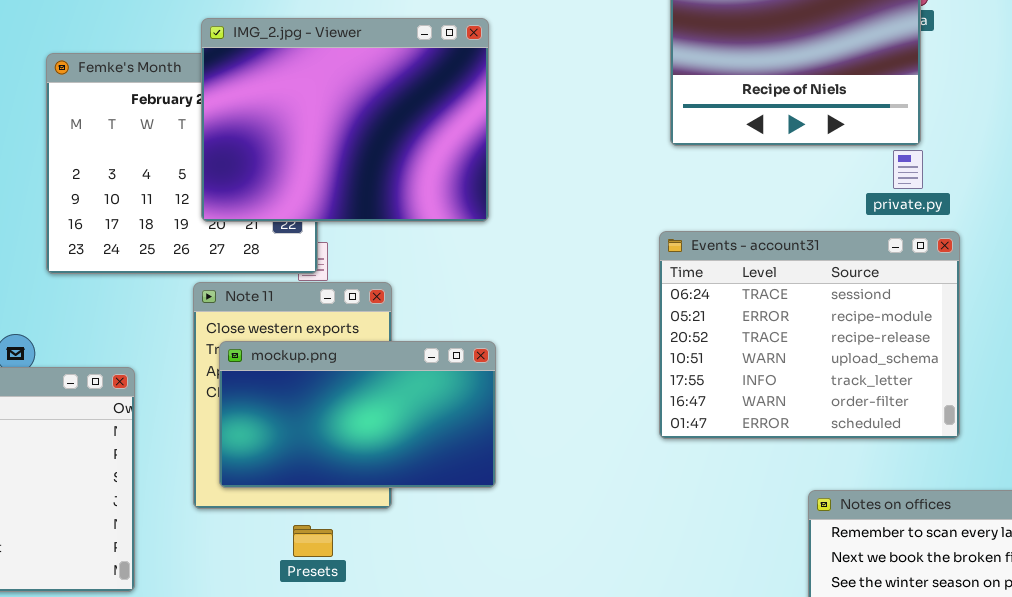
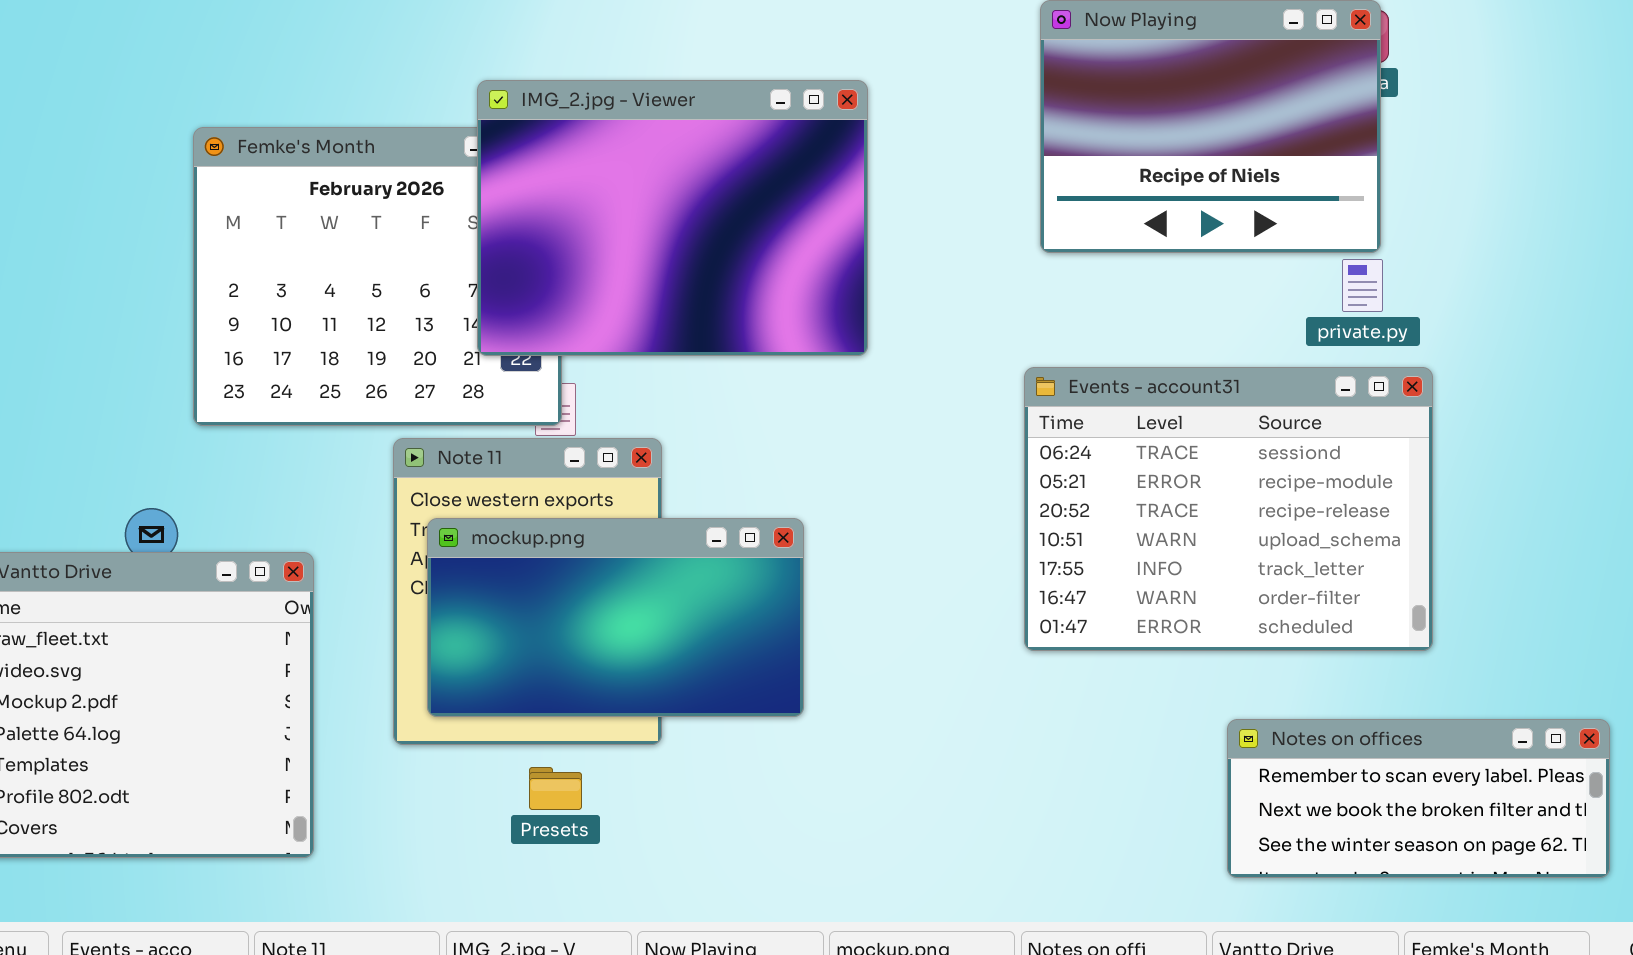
IMG_2.jpg - Viewer: [201,18,489,222] -> [477,80,868,356], moved

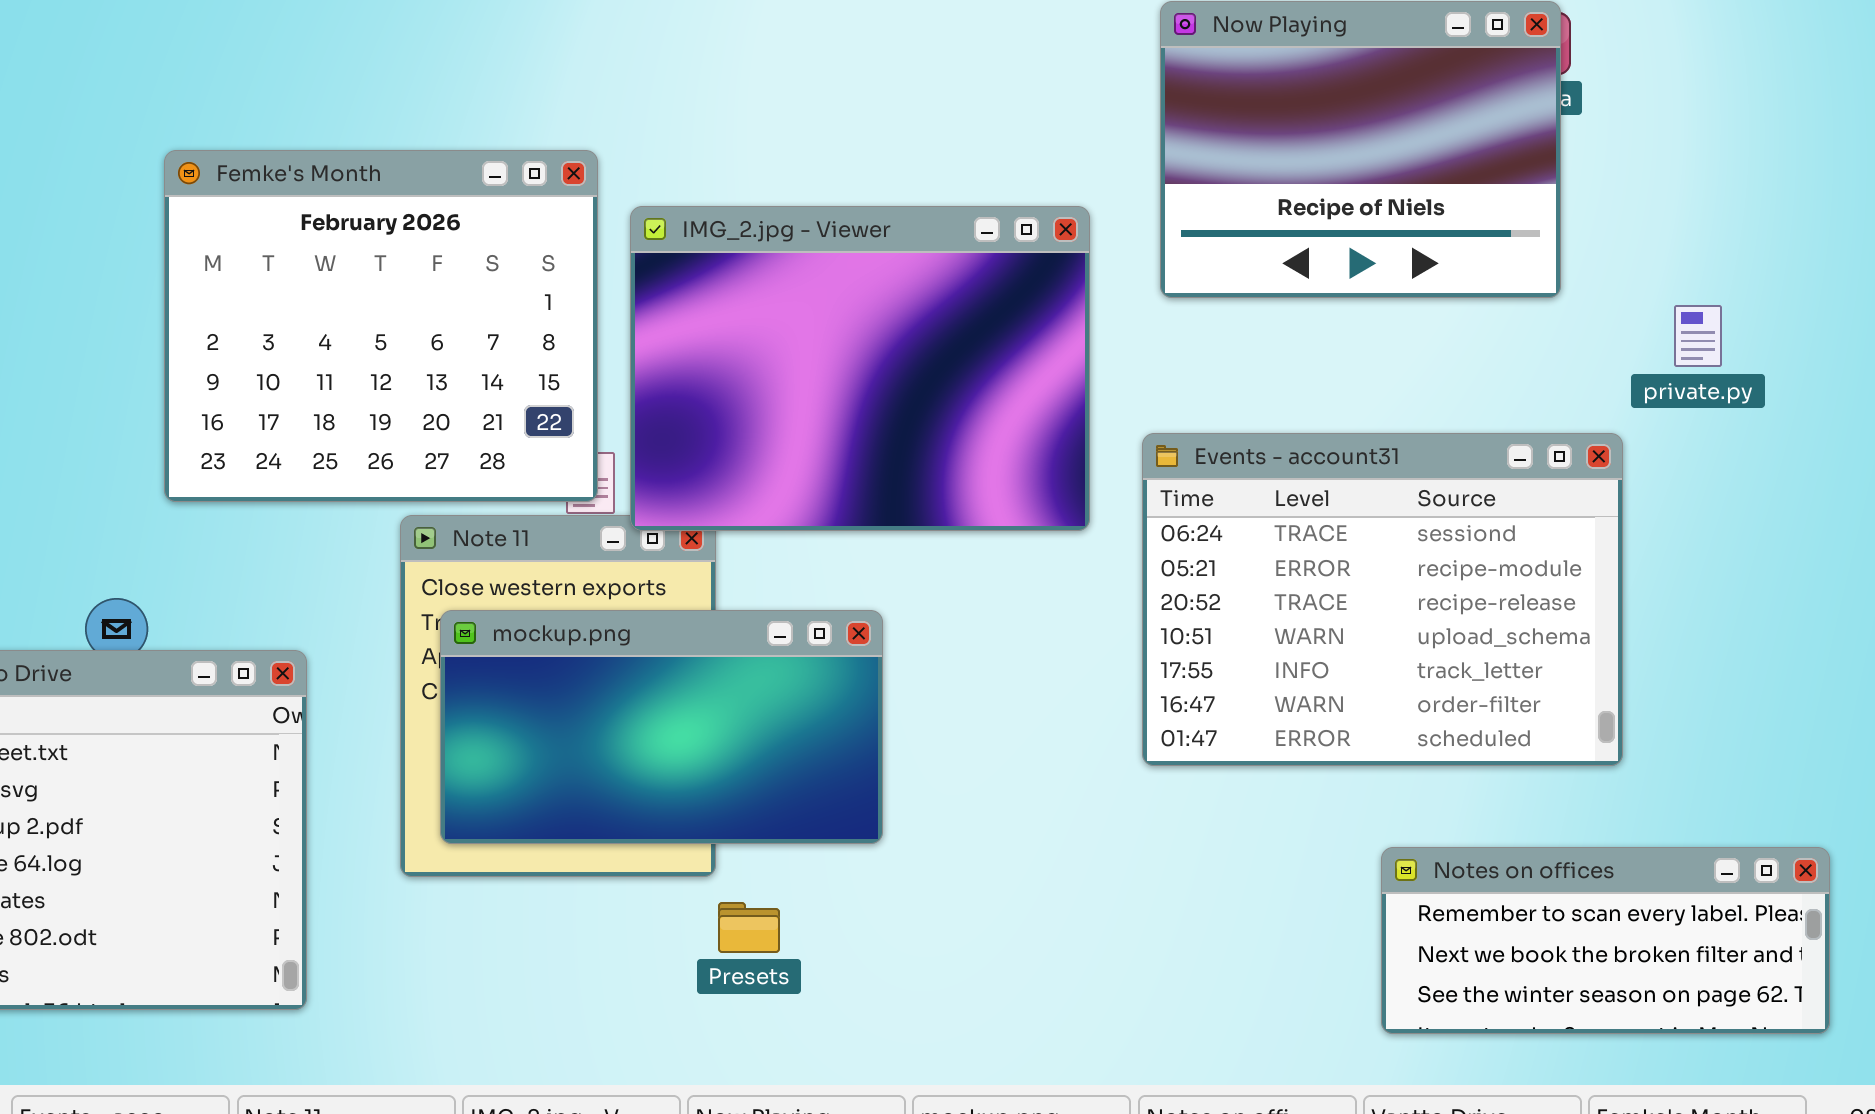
IMG_2.jpg - Viewer: [477,80,868,356] -> [630,206,1090,531], moved
private.py: [1342,259,1383,312] -> [1674,305,1722,367], moved
Presets: [529,767,582,810] -> [718,902,780,953], moved

